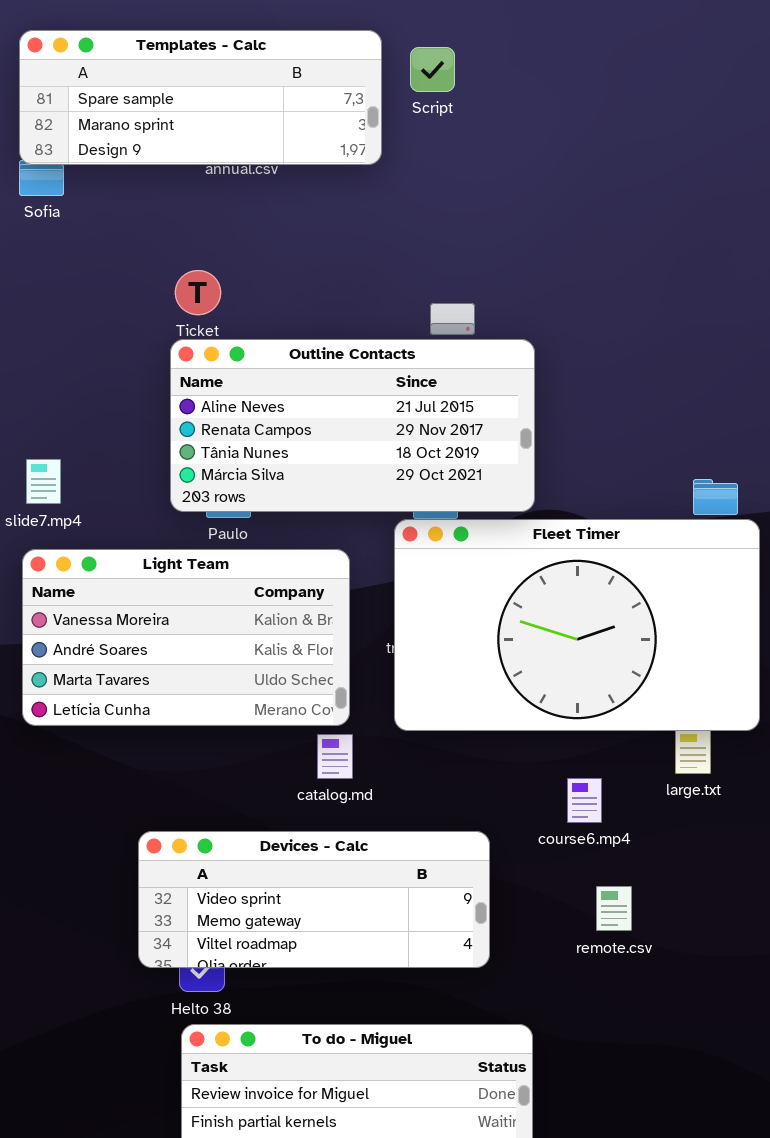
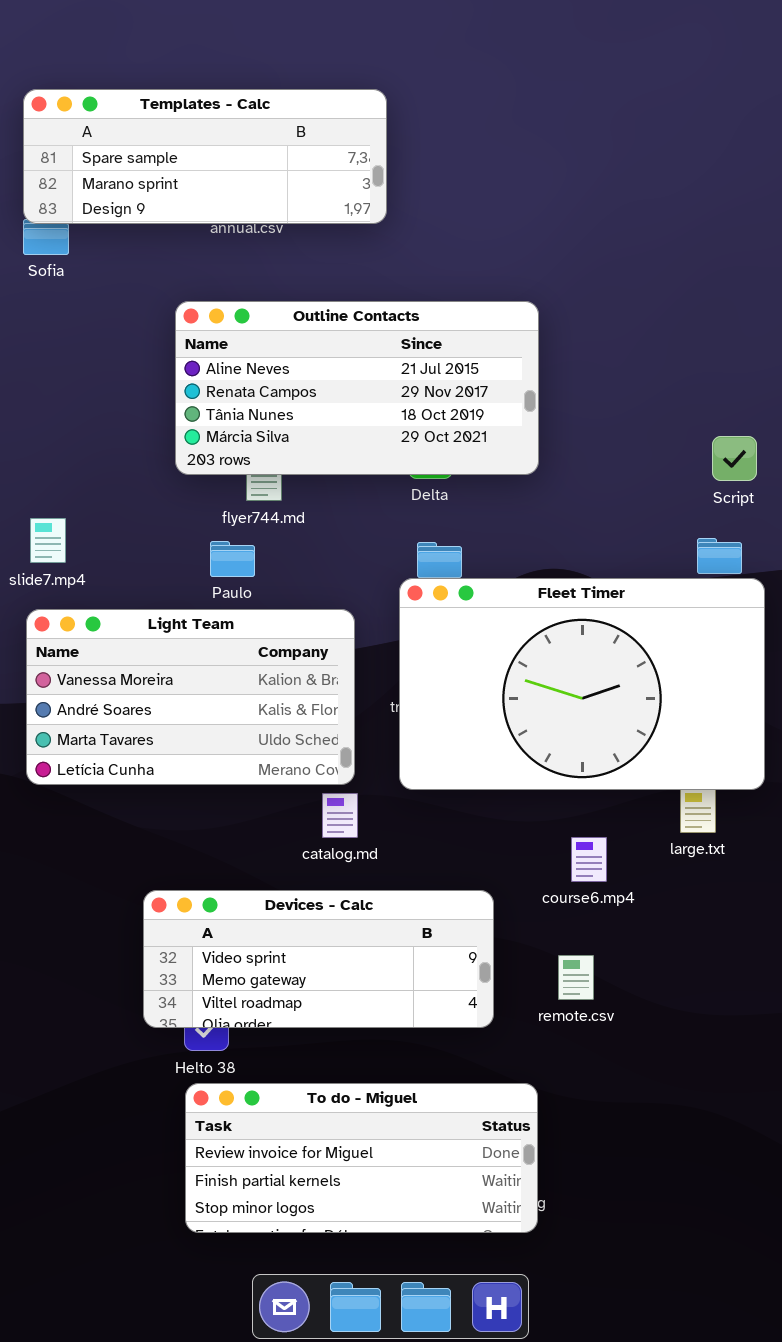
Script: [410,47,455,92] -> [712,436,757,481], moved
Outline Contacts: [170,339,535,512] -> [175,301,539,475], moved
remote.csv: [596,886,632,931] -> [558,955,594,1000], moved

